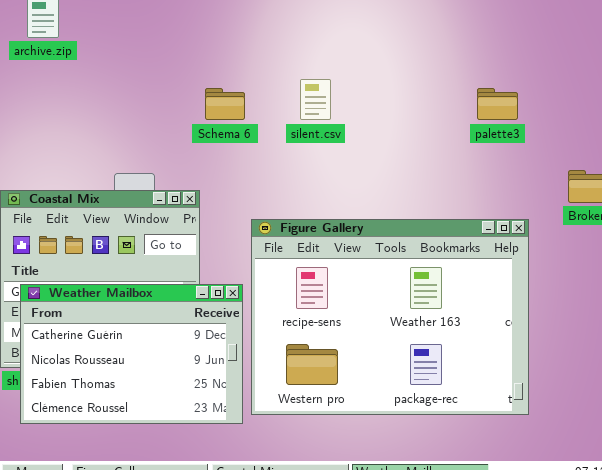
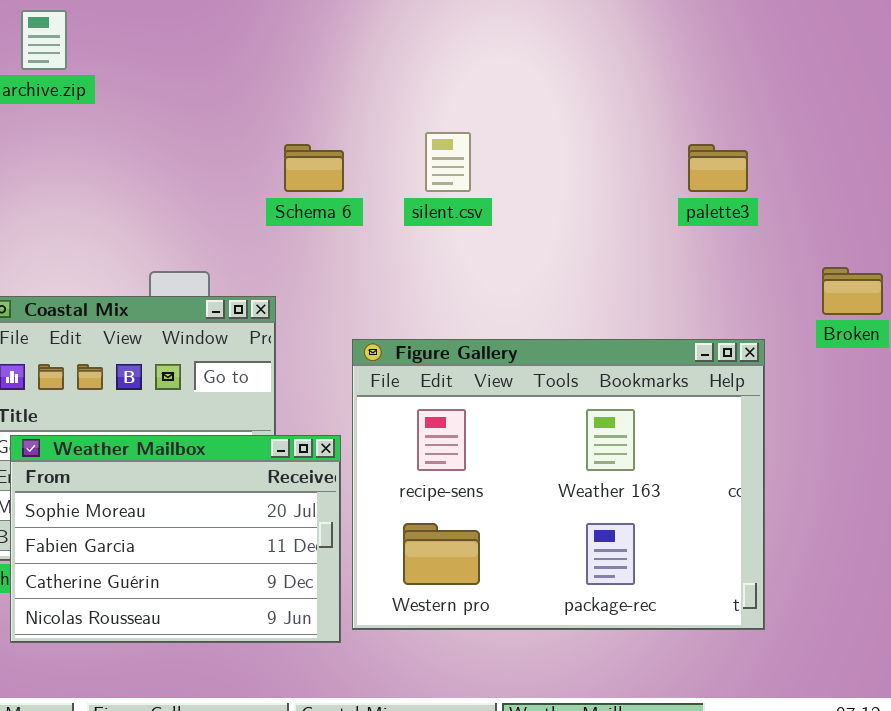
Weather Mailbox: [20,284,243,424] -> [10,435,341,643], scrolled up 2 rows

